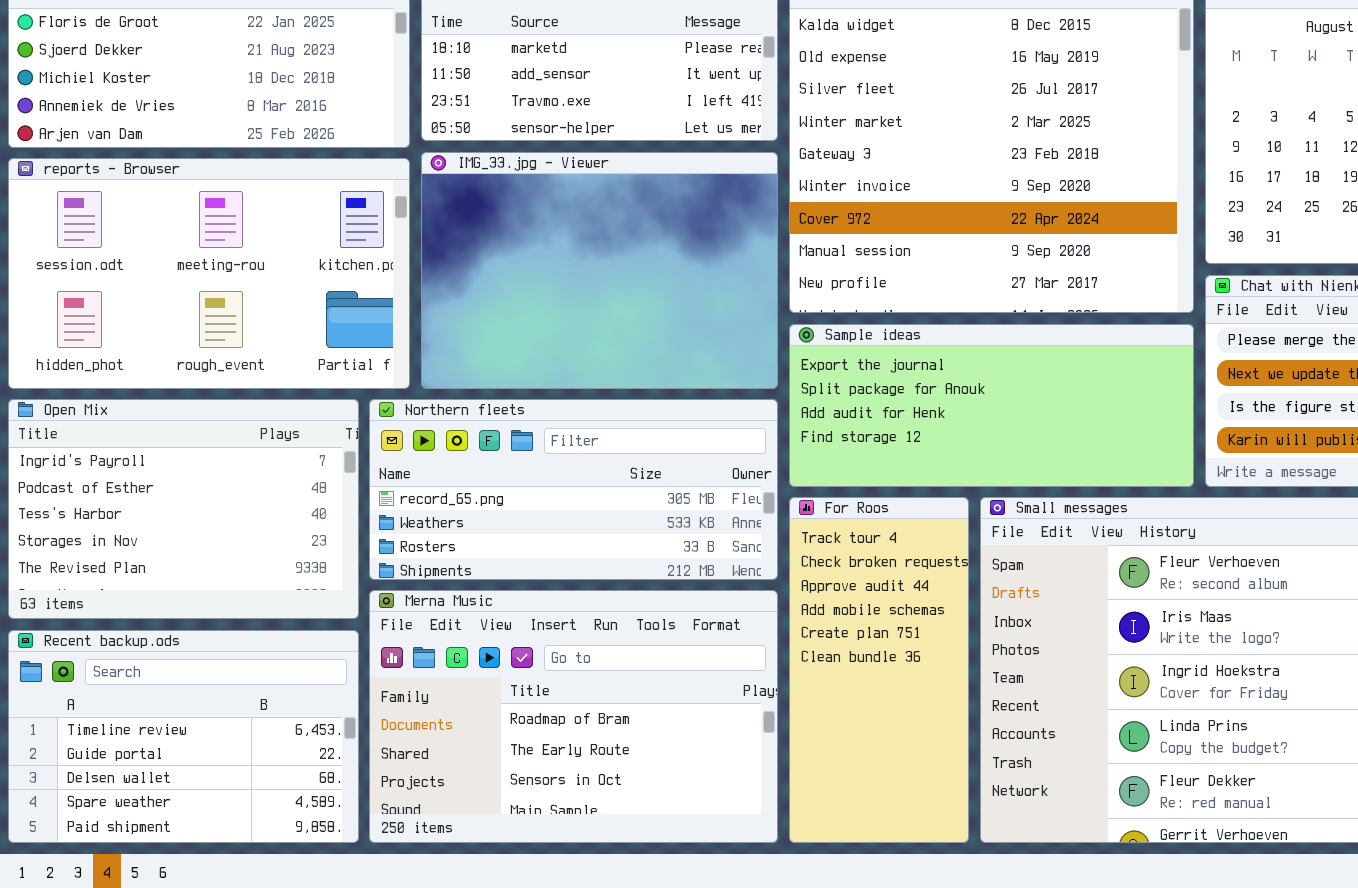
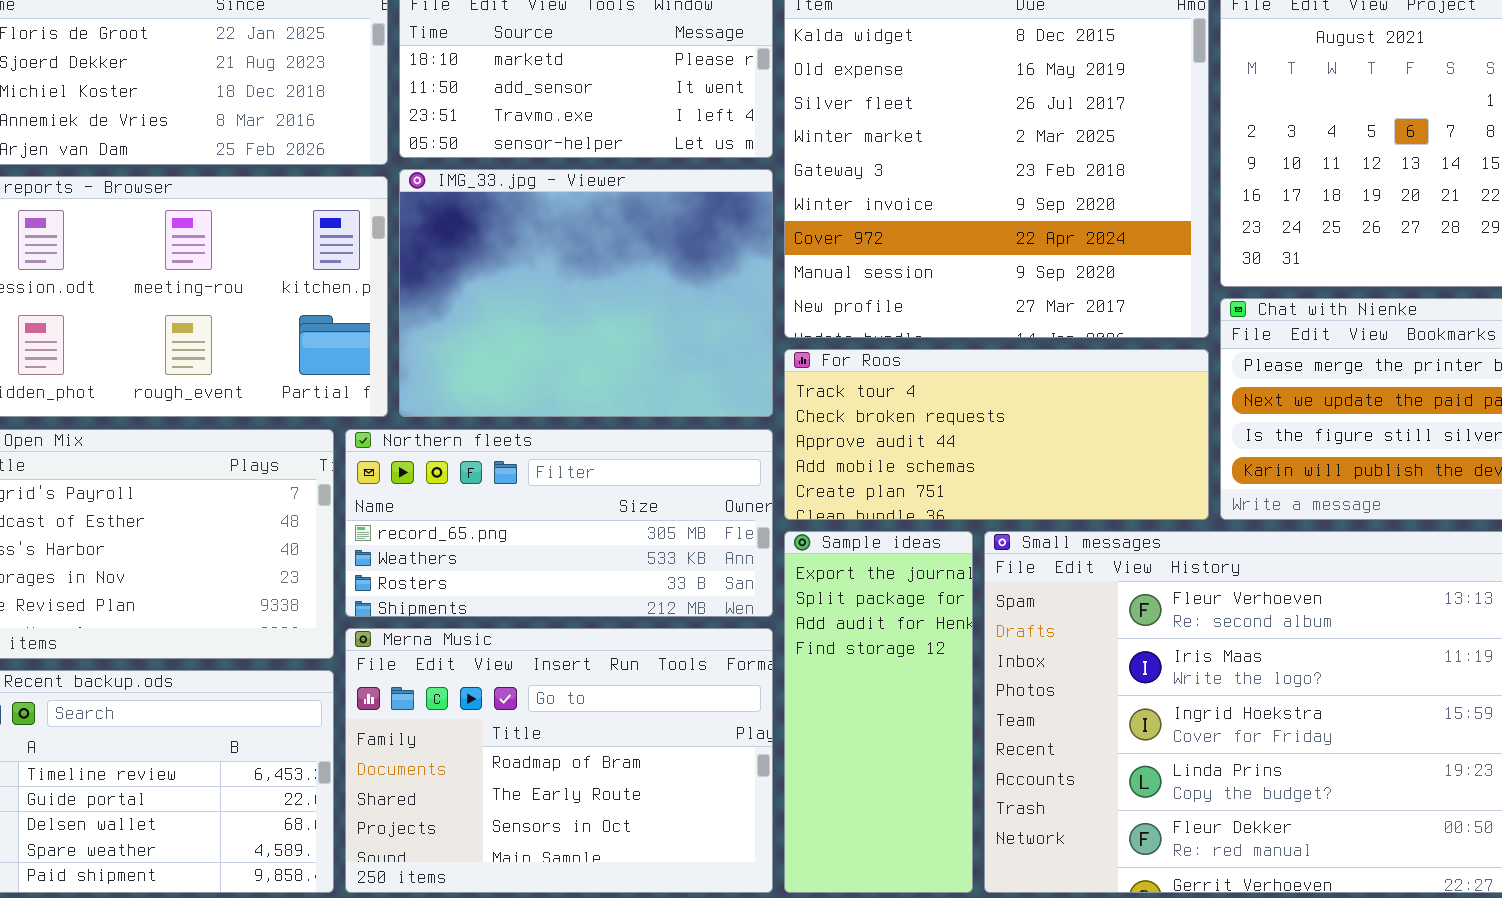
Sample ideas: [789,324,1194,487] -> [784,531,973,893], moved, resized
For Roos: [789,497,969,843] -> [784,349,1209,520], moved, resized

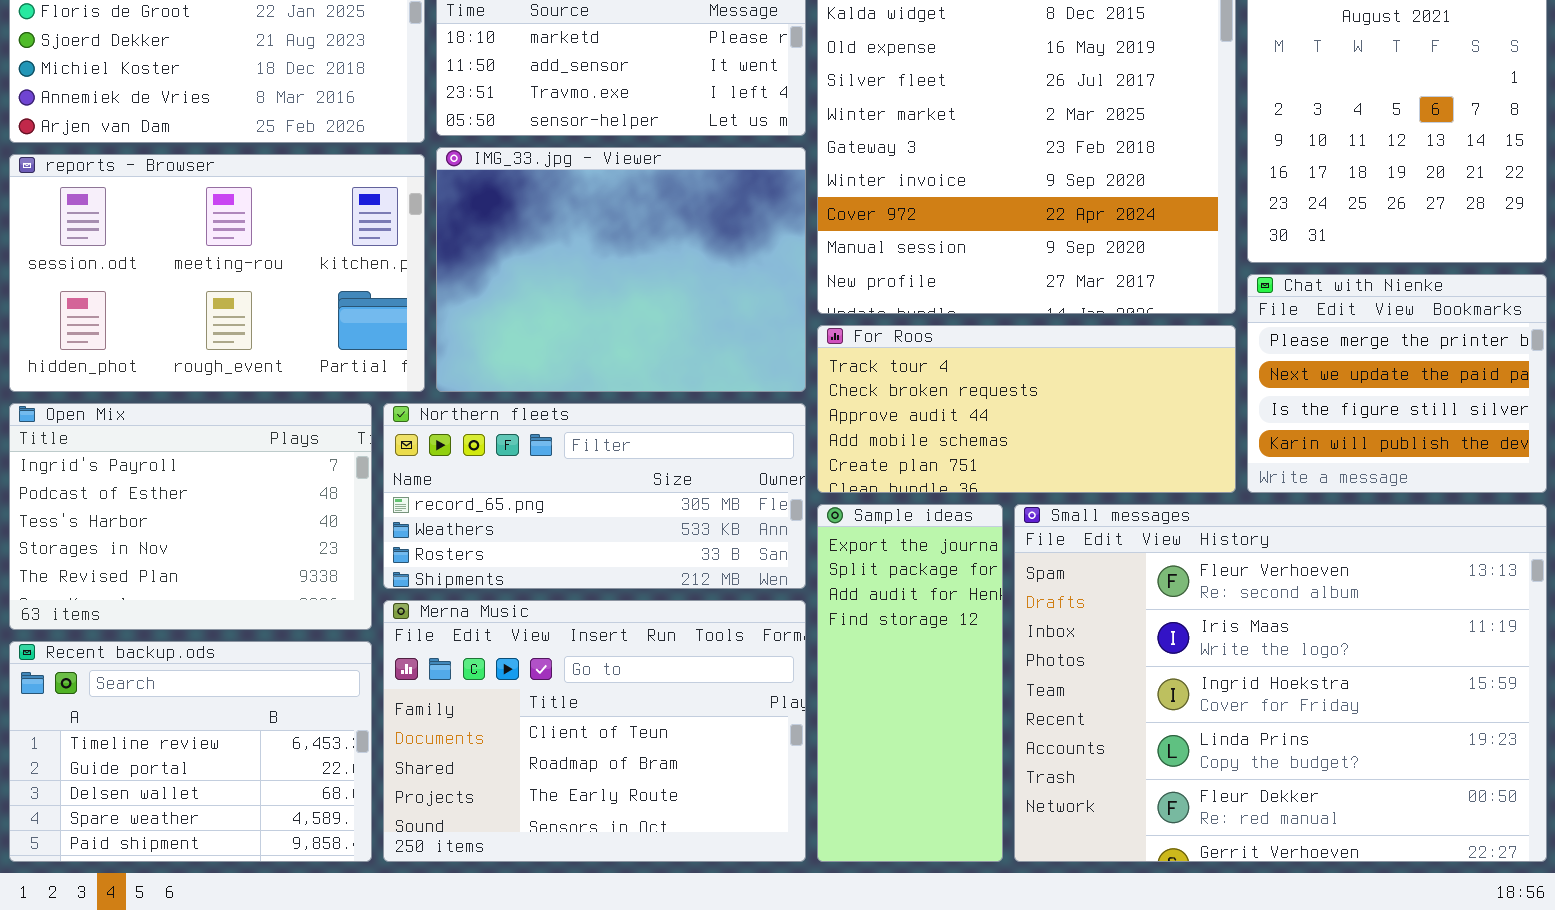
Merna Music: [345,628,773,893] -> [383,600,806,862], scrolled up 1 row

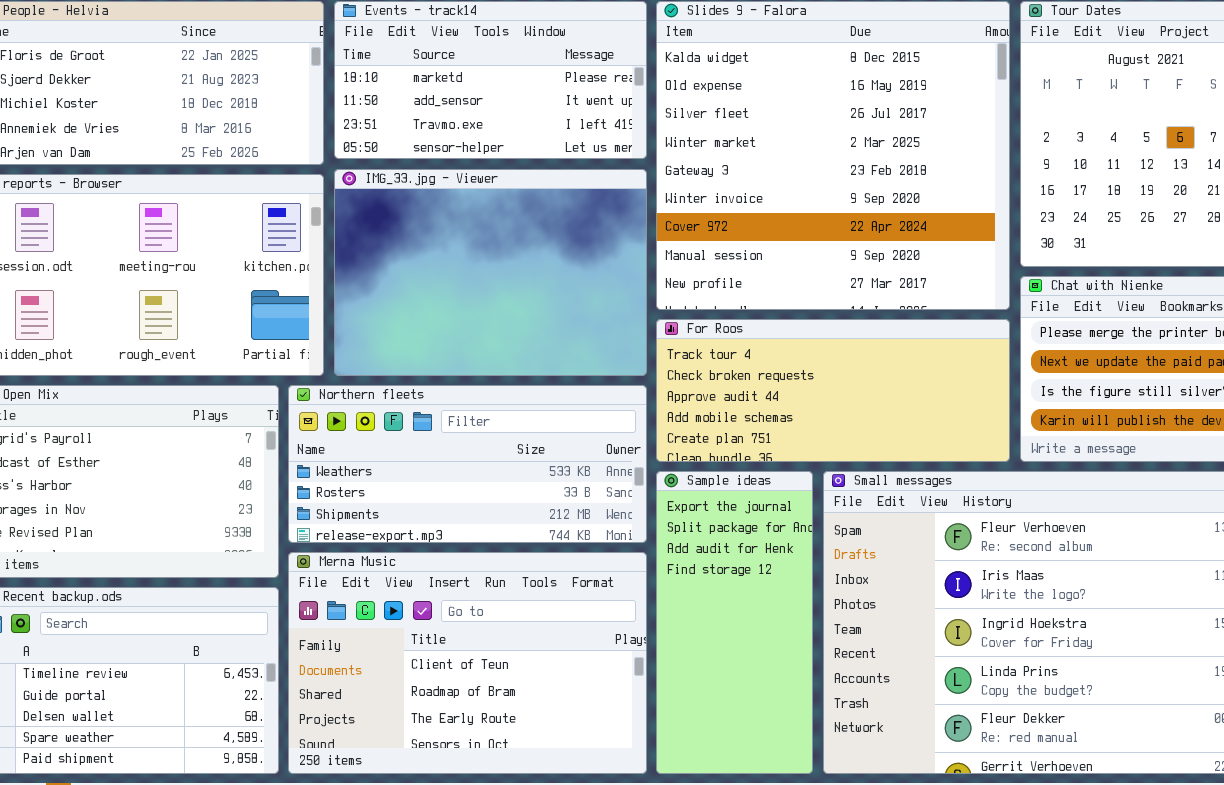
Northern fleets: [383,403,806,589] -> [288,385,647,543], scrolled down 1 row

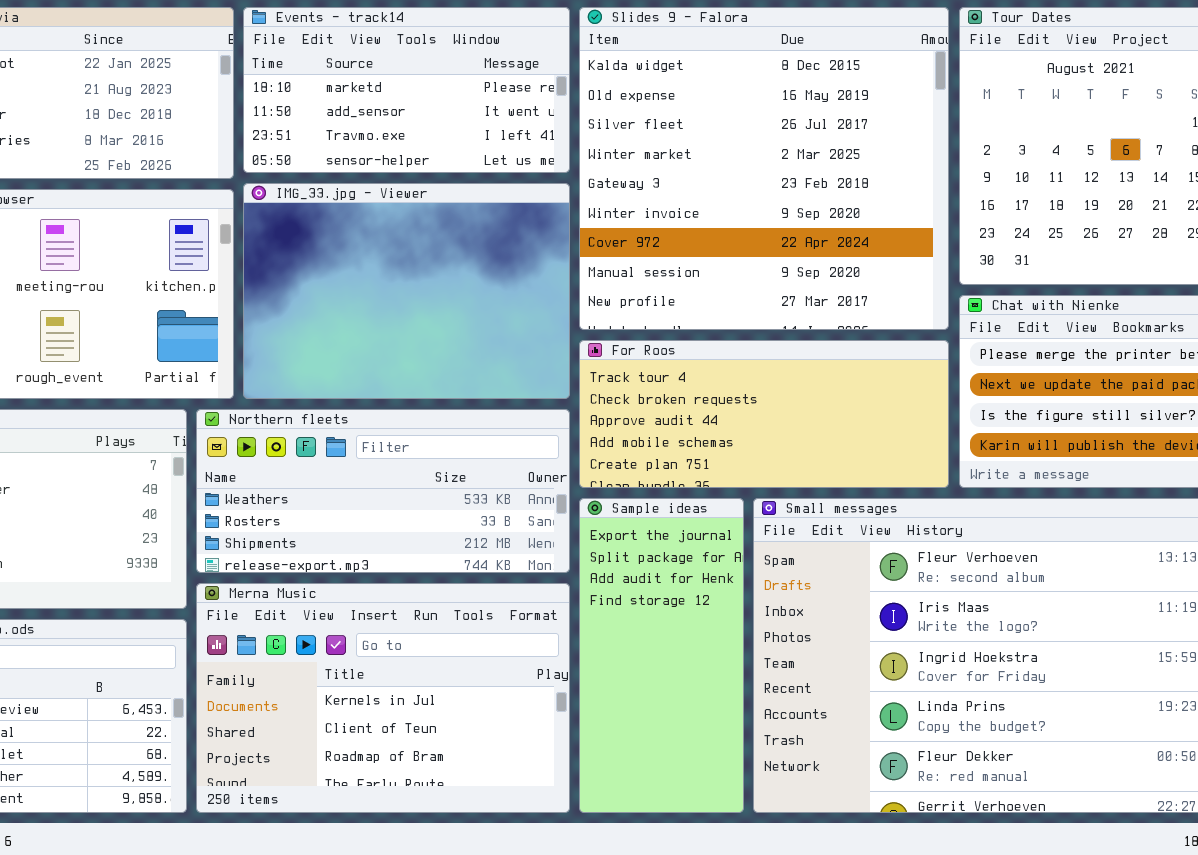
Merna Music: [288,552,647,774] -> [196,583,570,813], scrolled up 1 row

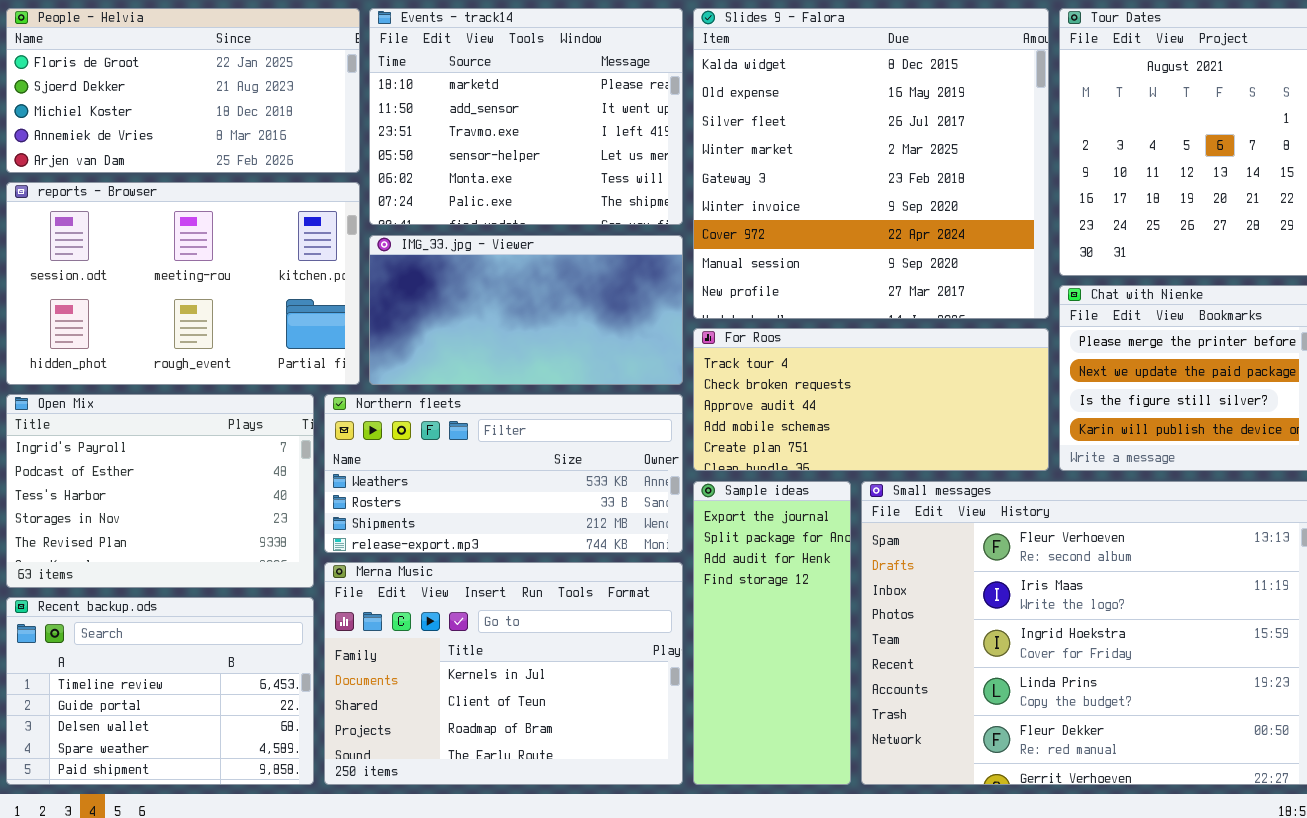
Events - track14: [243,7,570,173] -> [369,8,683,225], resized
IMG_33.jpg - Viewer: [243,183,570,399] -> [369,235,683,385], resized

